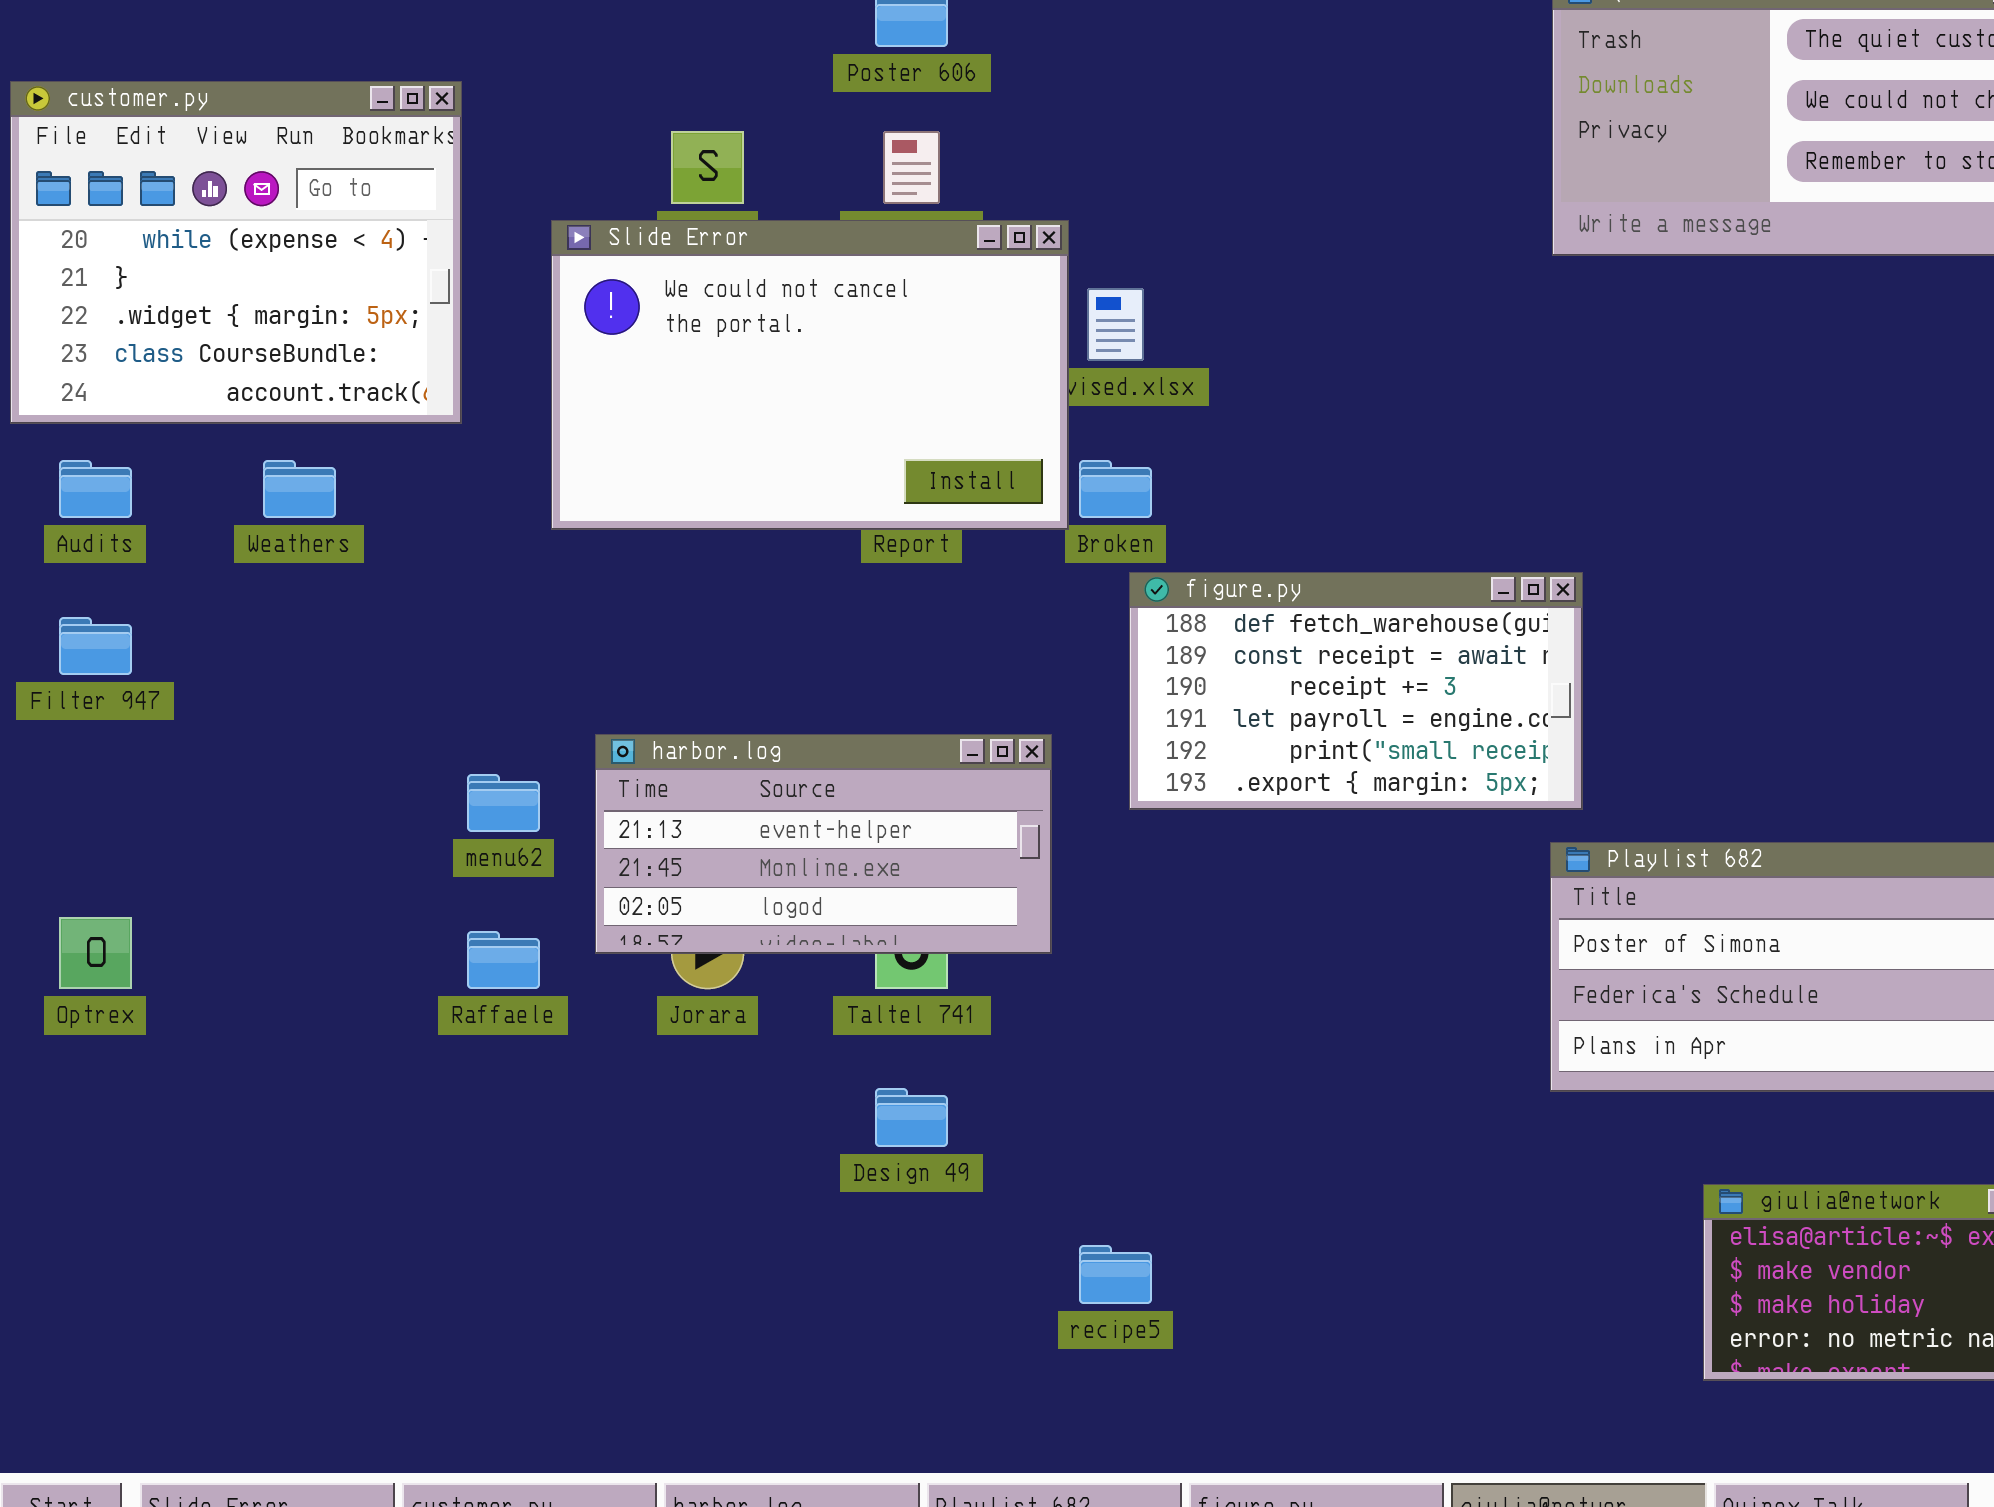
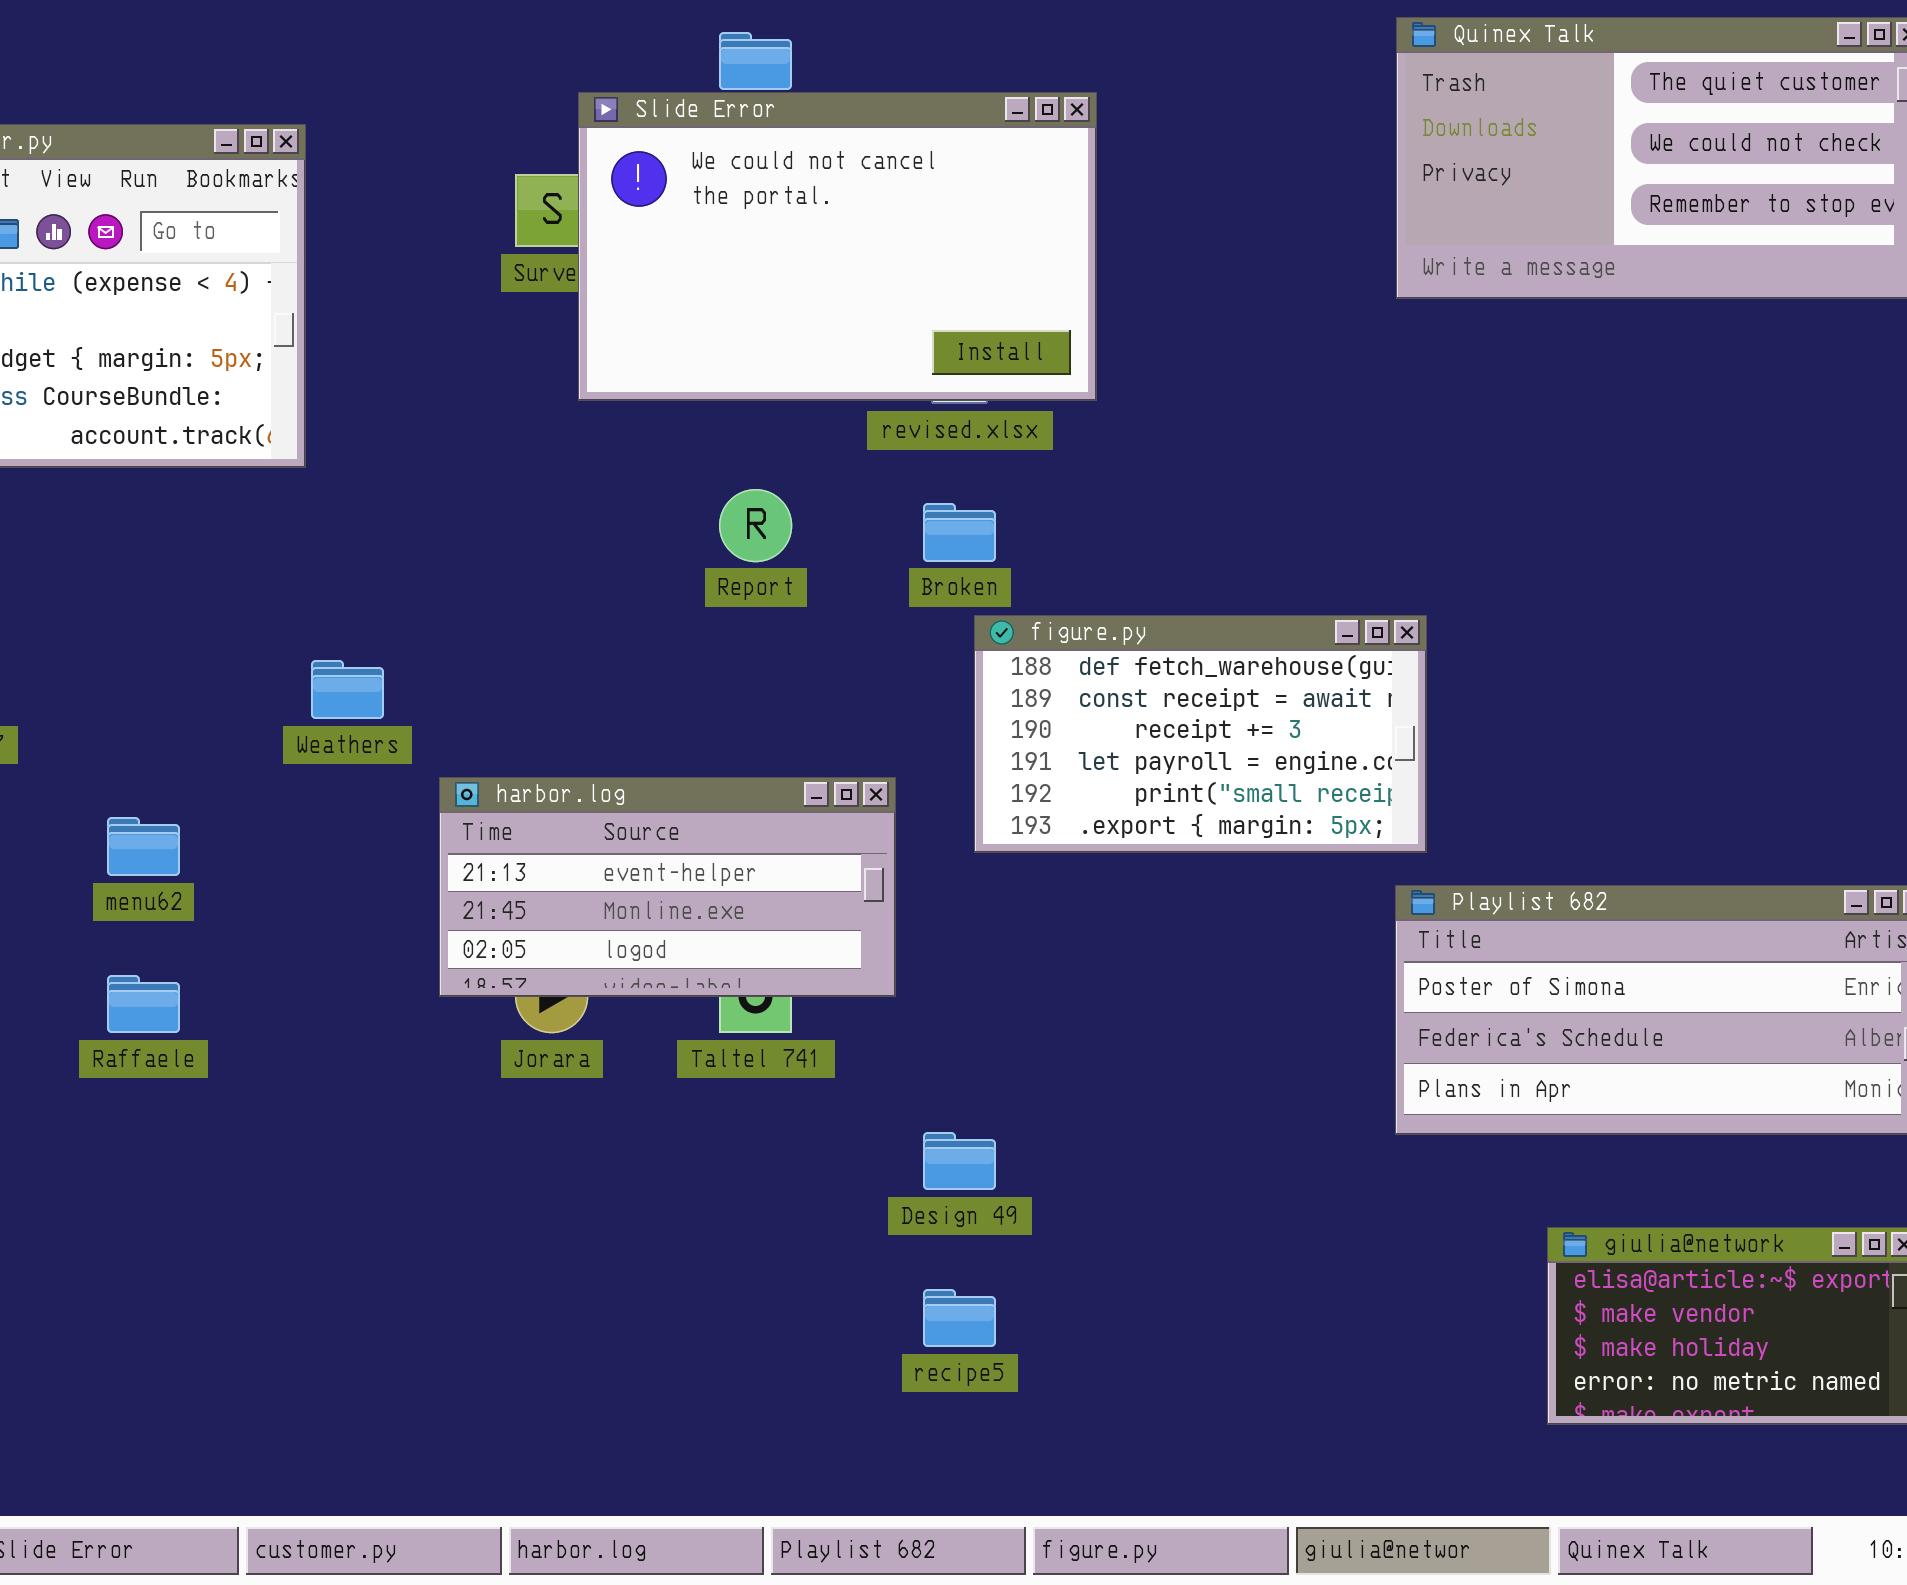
Slide Error: [551,220,1069,530] -> [578,92,1097,401], moved
Weathers: [263,460,336,518] -> [311,660,384,719], moved
menu62: [467,774,540,832] -> [107,817,180,876], moved
Raffaele: [467,931,540,989] -> [107,975,180,1033], moved
Design 49: [875,1088,948,1147] -> [923,1132,996,1190], moved

